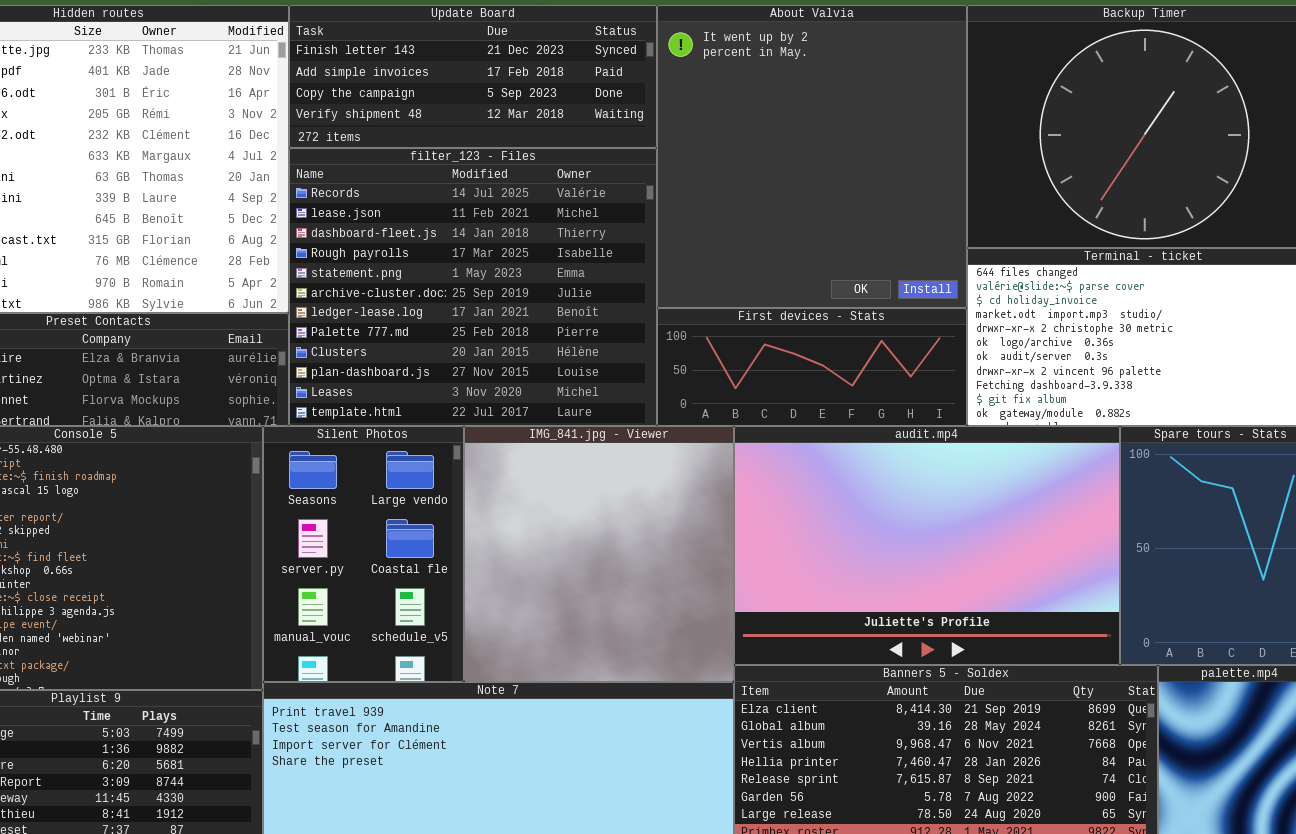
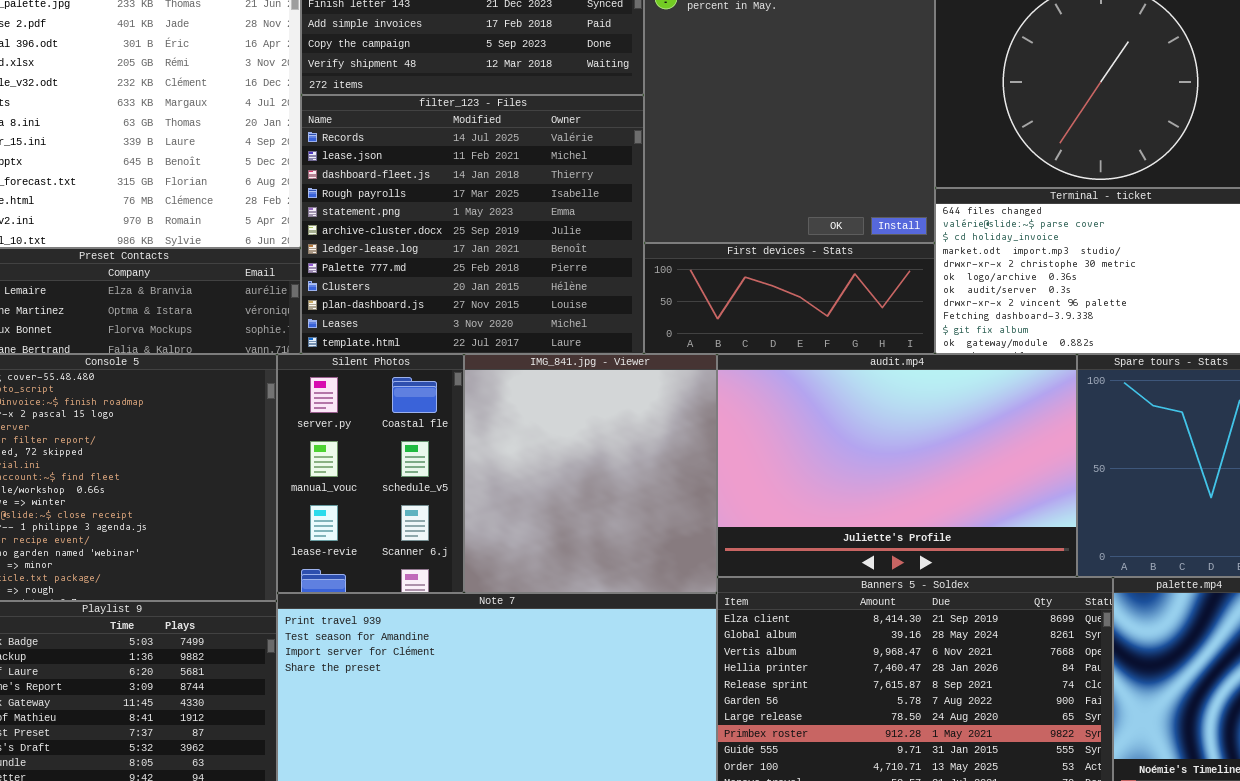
Silent Photos: [263,426,464,682] -> [277,354,464,593], scrolled down 1 row

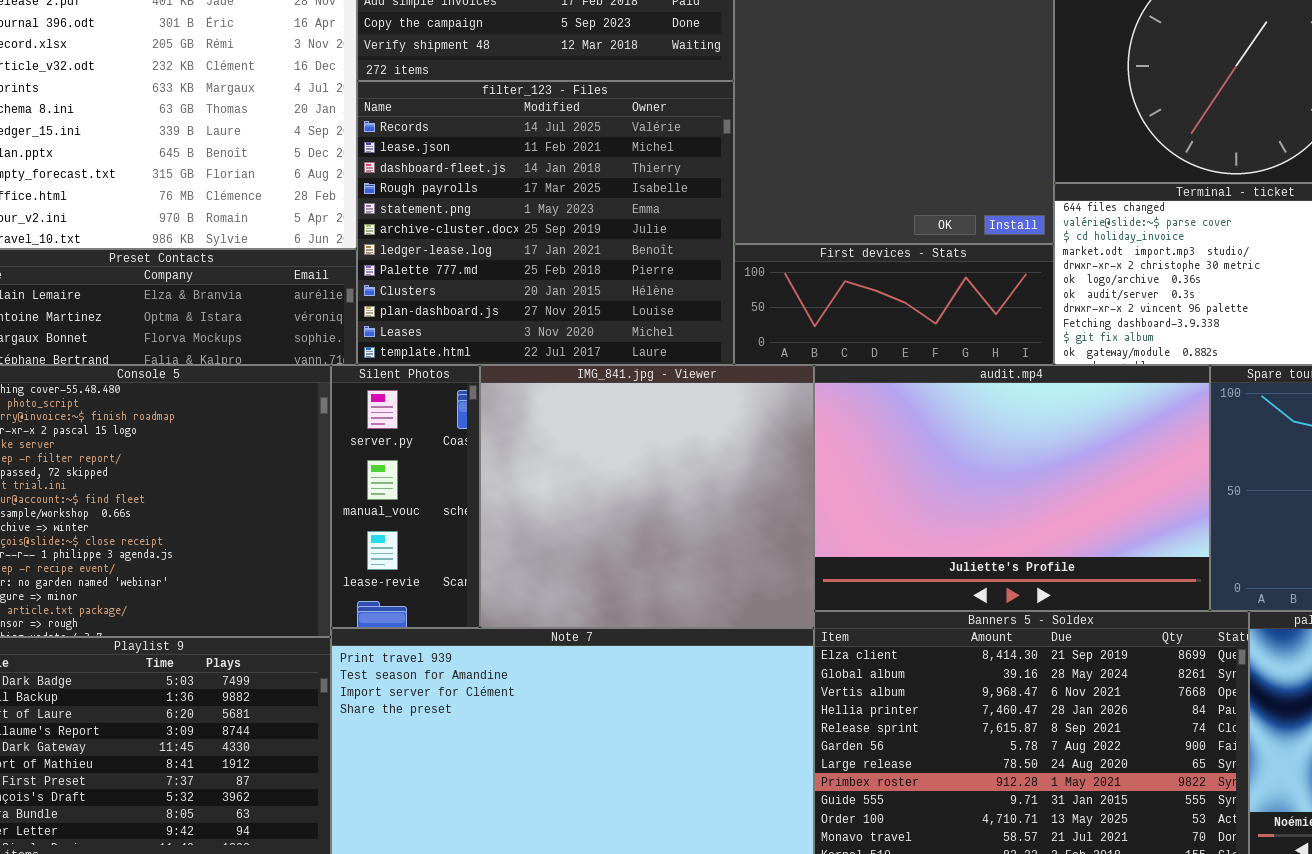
Silent Photos: [277,354,464,593] -> [331,365,480,628], resized
IMG_841.jpg - Viewer: [464,354,717,593] -> [480,365,814,628], resized

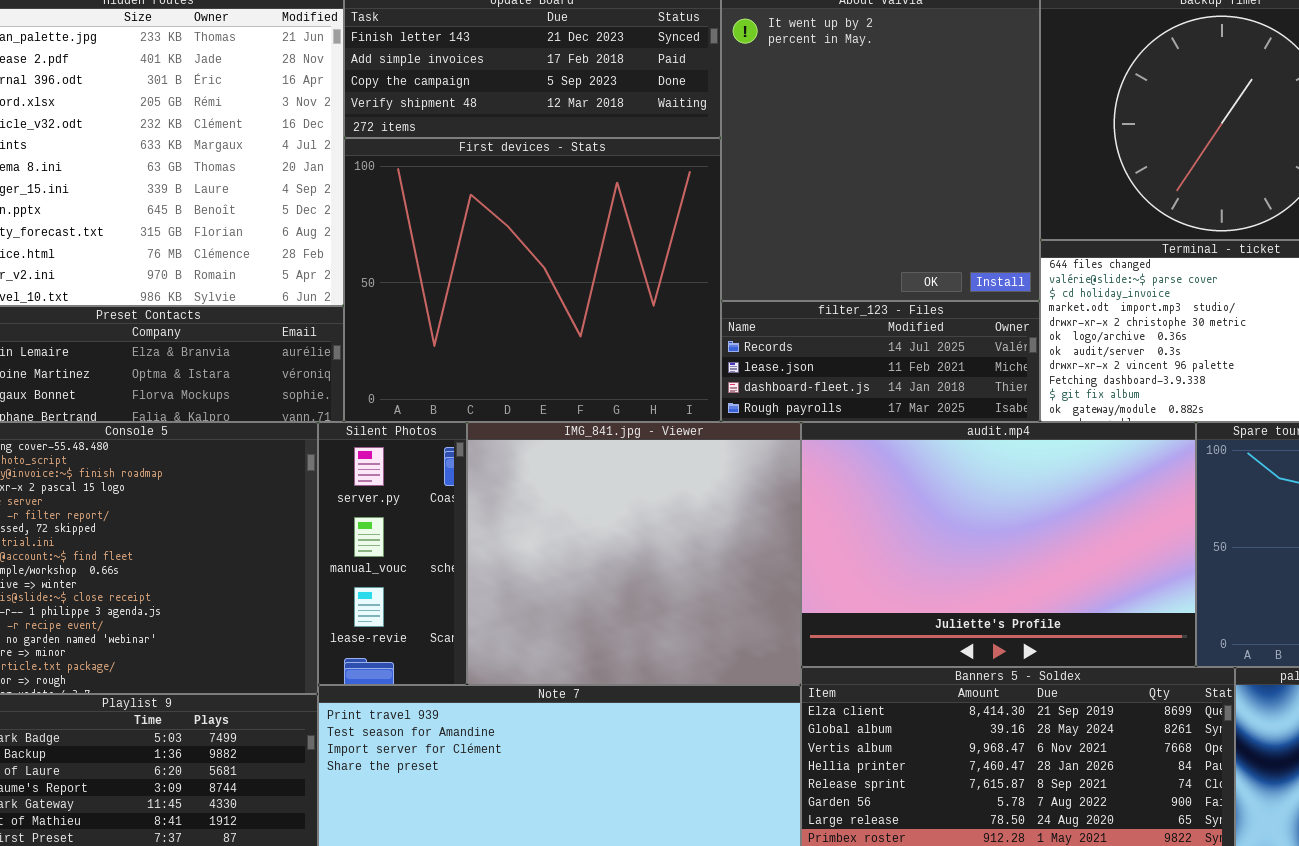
filter_123 - Files: [357,81,734,365] -> [721,301,1040,422], moved, resized
First devices - Stats: [734,244,1054,365] -> [344,138,721,422], moved, resized

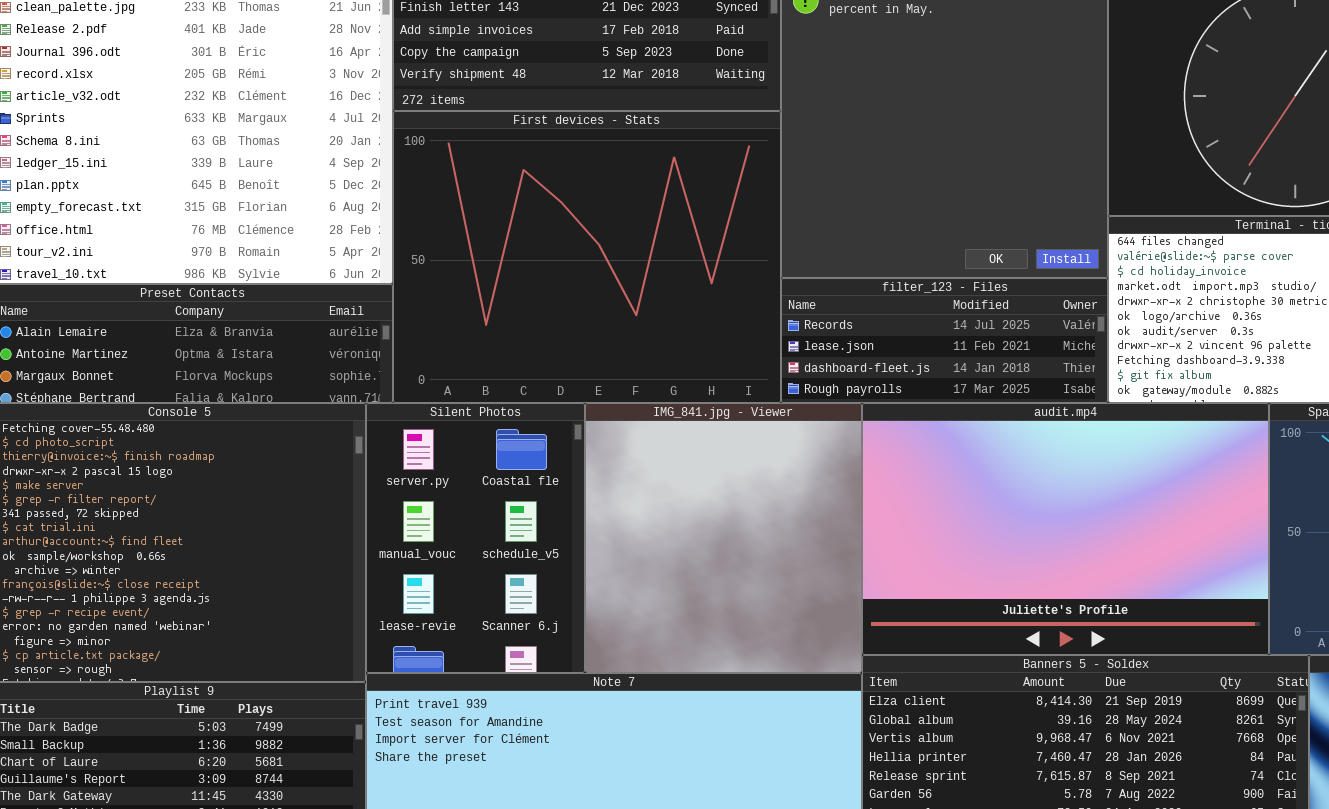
Silent Photos: [318,422,467,685] -> [366,403,585,673], resized
IMG_841.jpg - Viewer: [467,422,801,685] -> [585,403,862,673], resized

